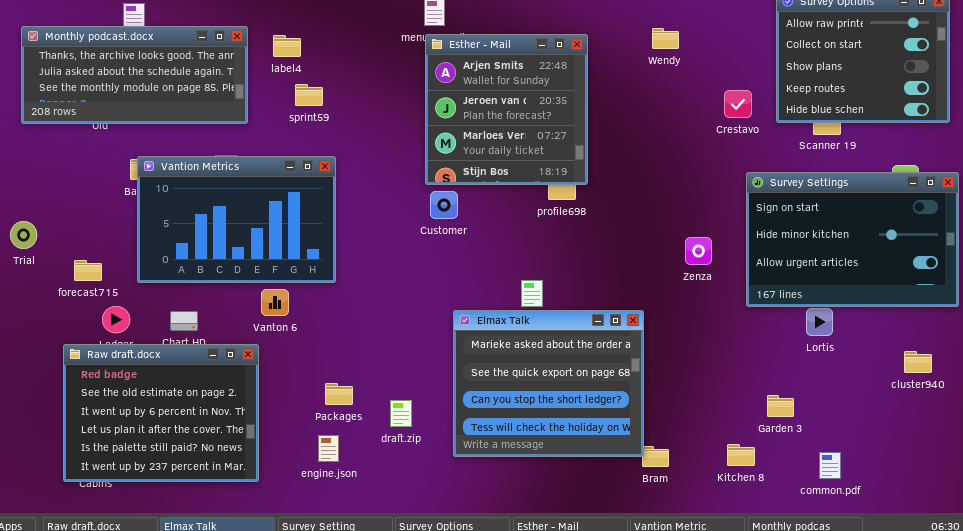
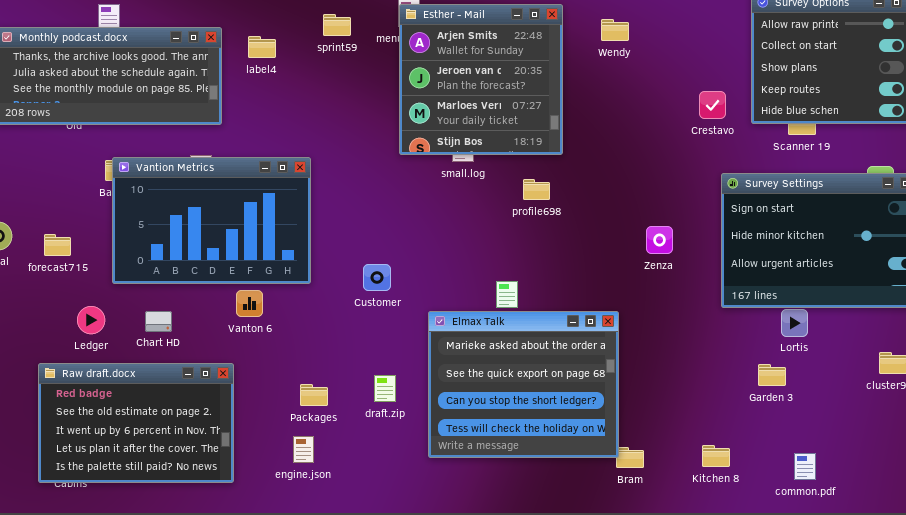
Wendy: [652,28,679,49] -> [601,19,629,41], moved
Esther - Mail: [425,34,588,185] -> [399,4,563,155], moved
sprint59: [295,84,323,106] -> [323,14,351,36], moved
Customer: [430,191,458,219] -> [363,264,391,291], moved
Zenza: [685,237,712,265] -> [646,226,673,254], moved
forecast715: [74,260,102,281] -> [44,234,71,256], moved
Raw draft.docx: [63,344,259,482] -> [38,363,234,483], resized
Garden 3: [767,395,794,417] -> [758,364,786,386], moved
draft.zip: [390,400,412,427] -> [374,375,396,402], moved

